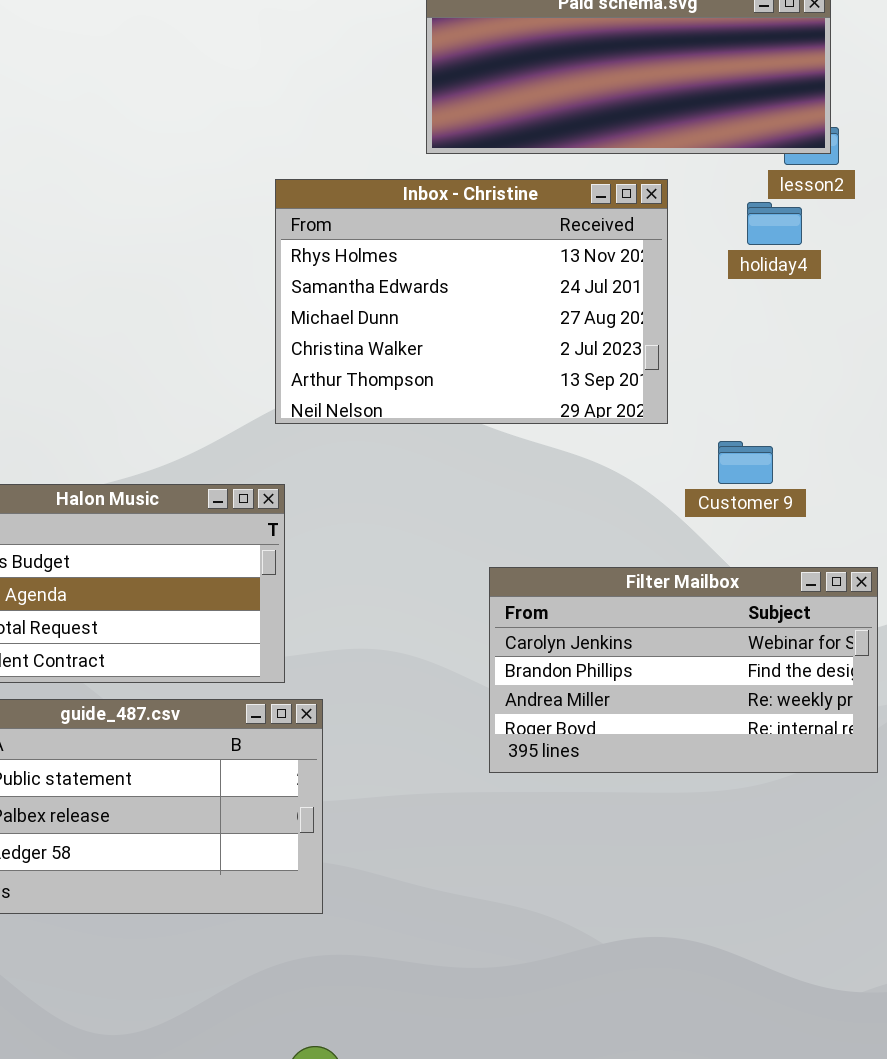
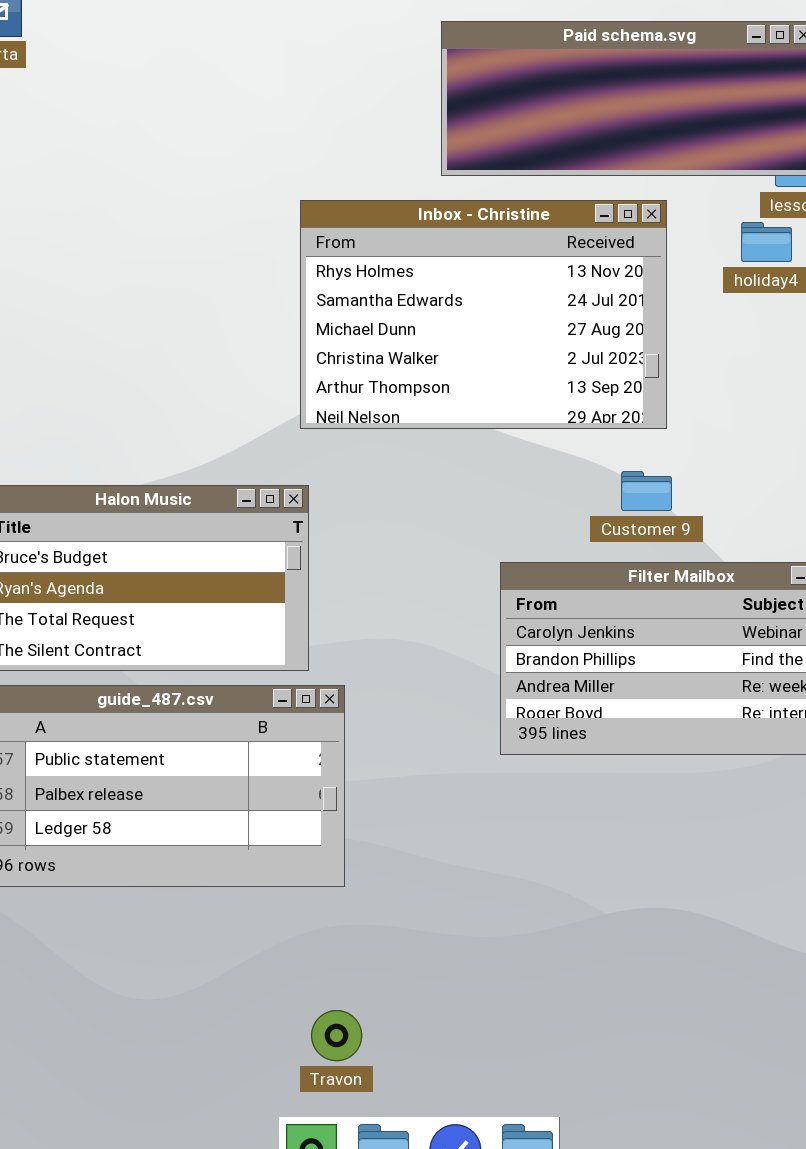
Customer 9: [718,441,773,484] -> [621,471,672,511], moved

